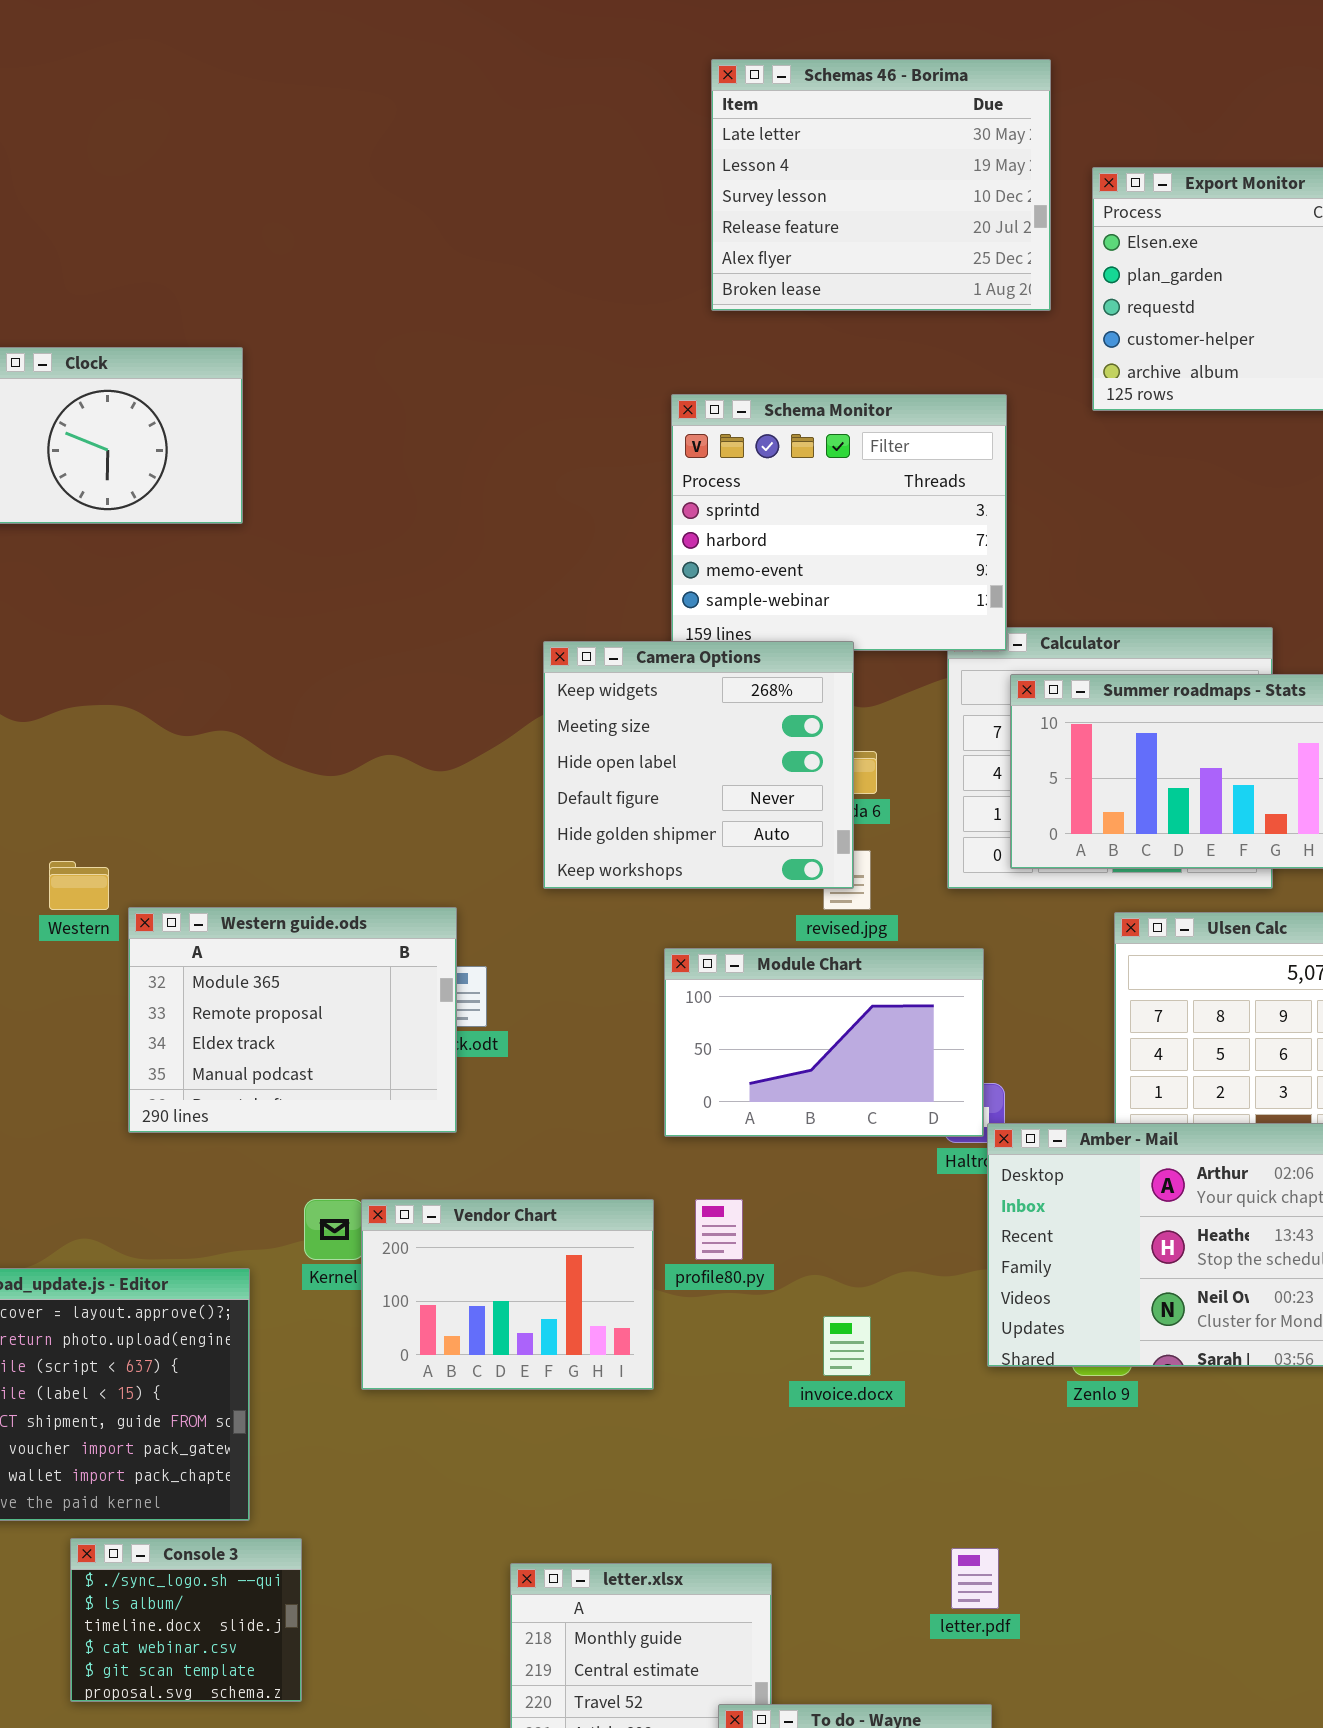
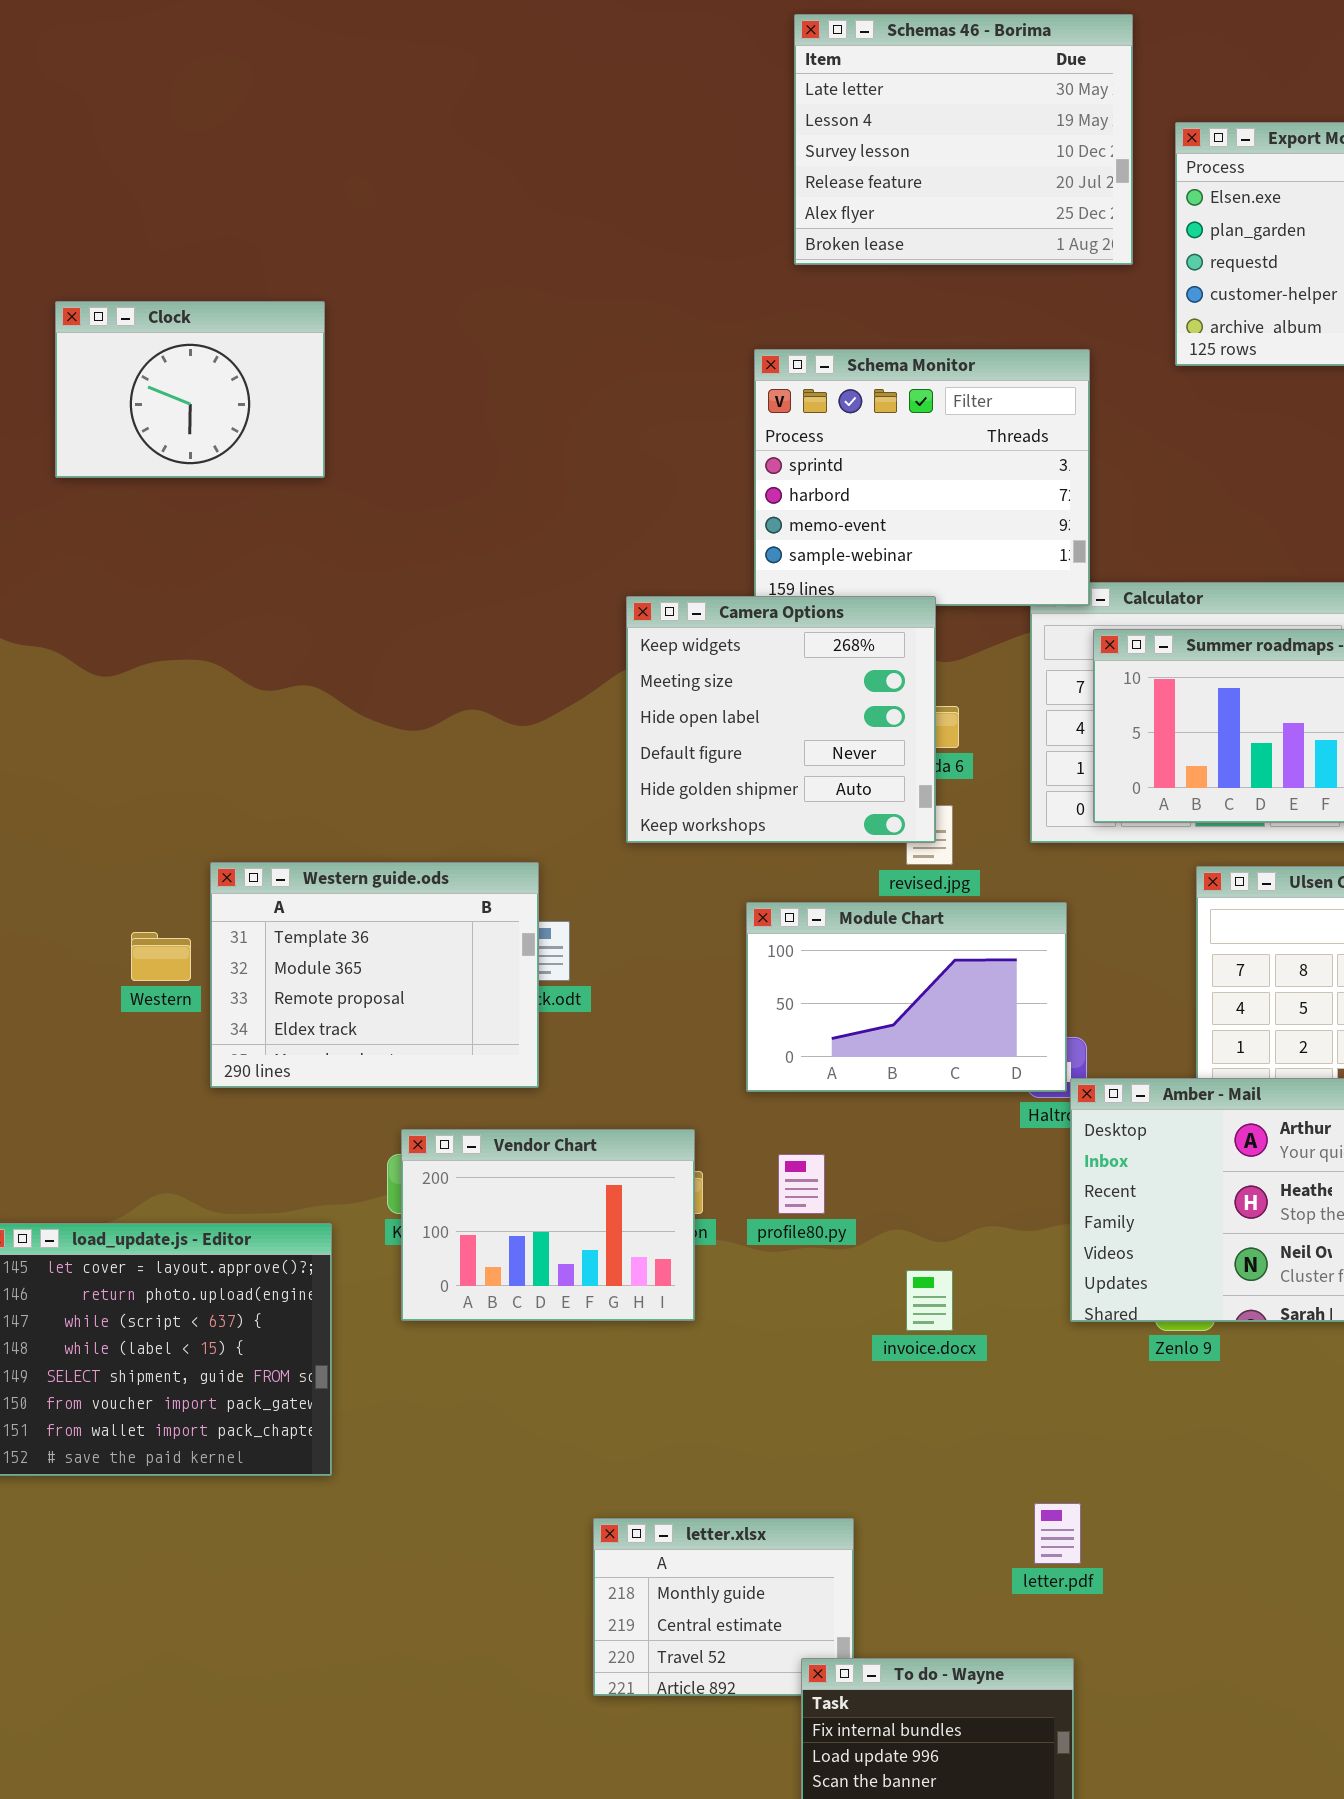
Western: [49,861,109,910] -> [131,932,191,981], moved
Western guide.ods: [128,907,457,1133] -> [210,862,539,1088], scrolled up 1 row
Vendor Chart: [361,1199,654,1390] -> [401,1129,695,1321], moved
Console 3: [70,1538,302,1702] -> none, closed

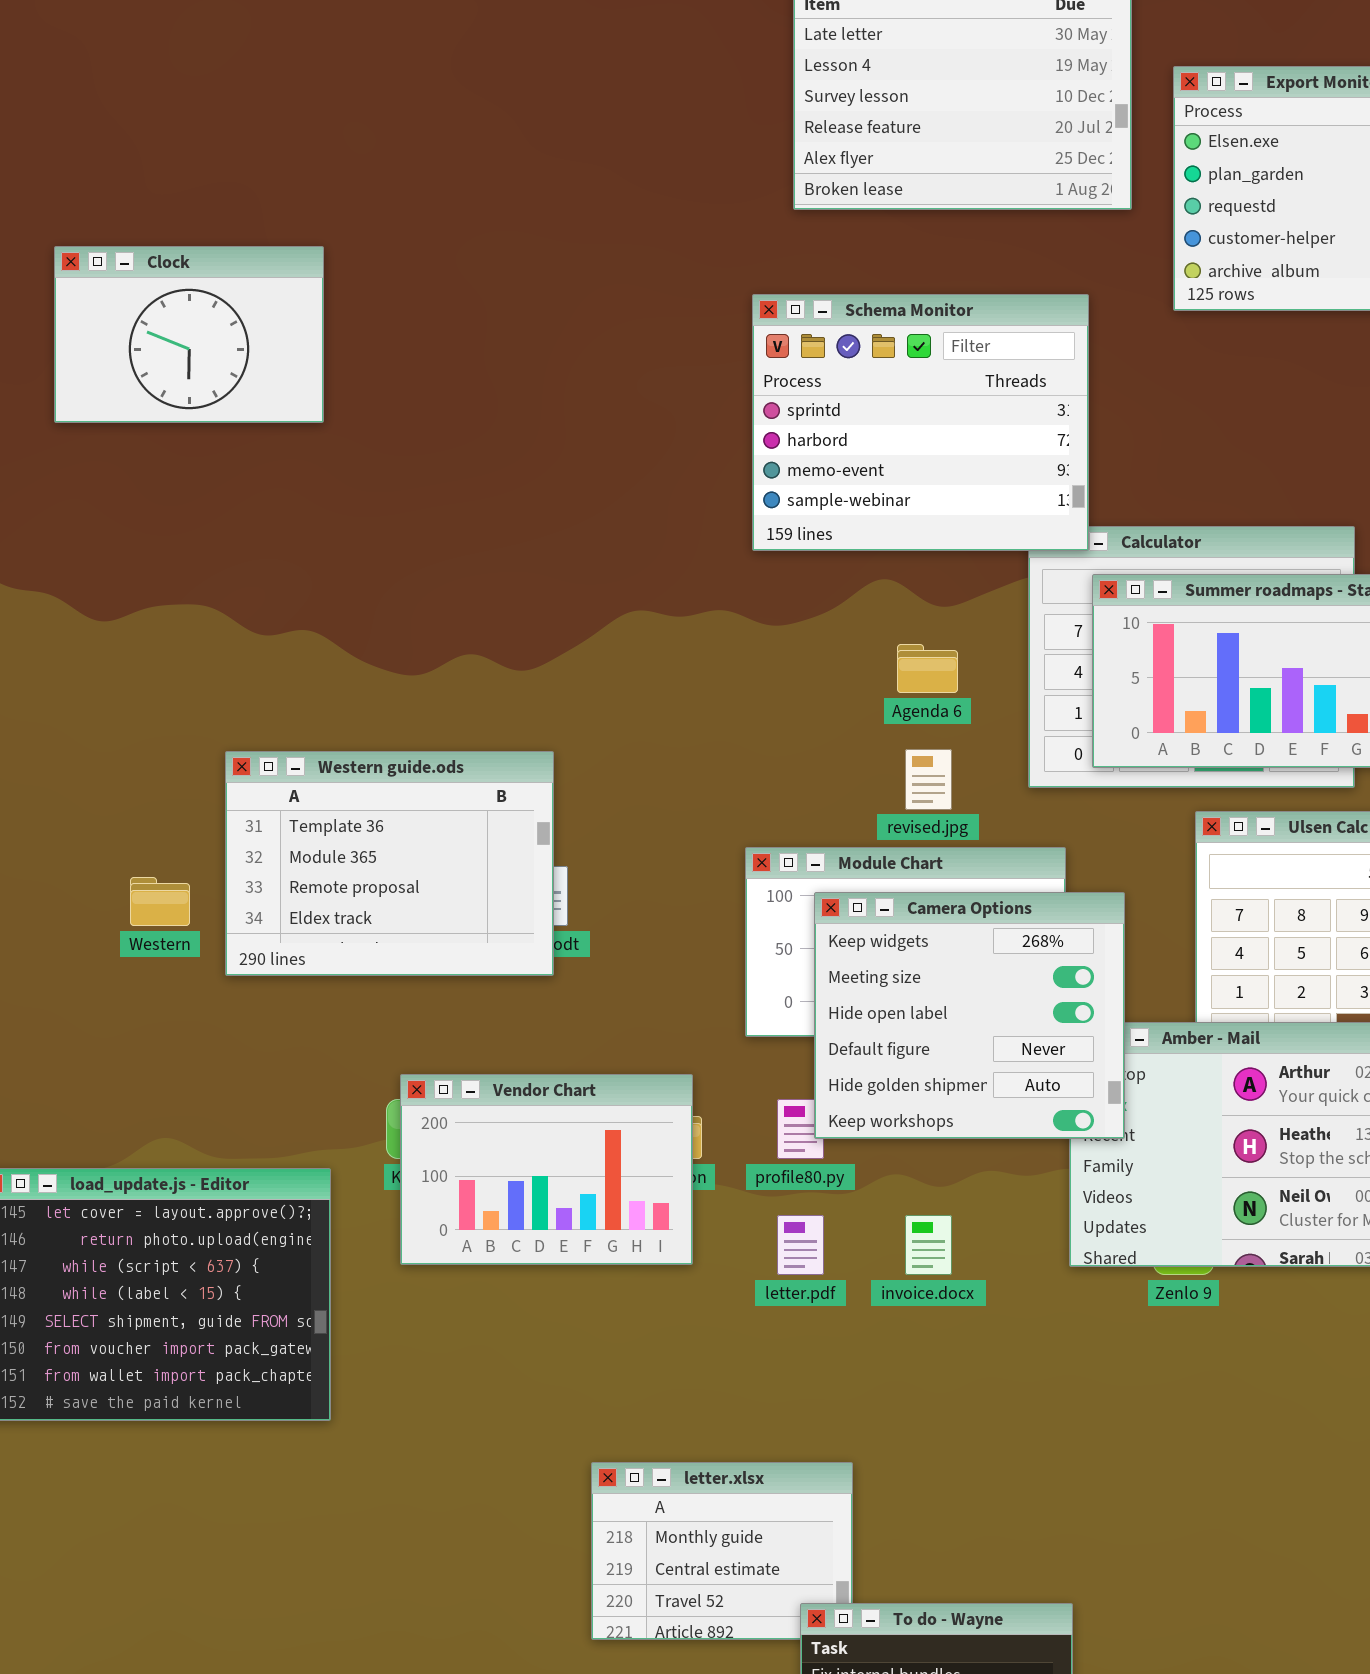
Camera Options: [626,596,936,843] -> [814,892,1125,1139], moved
Western guide.ods: [210,862,539,1088] -> [225,751,554,976], moved
letter.pdf: [1034,1503,1081,1564] -> [777,1215,824,1275], moved

